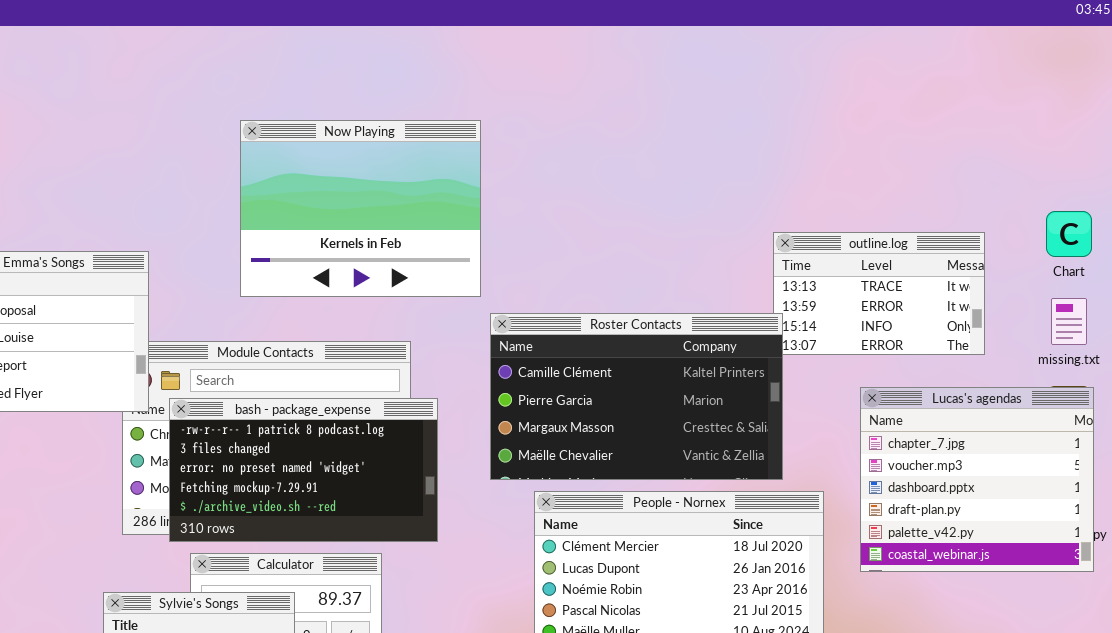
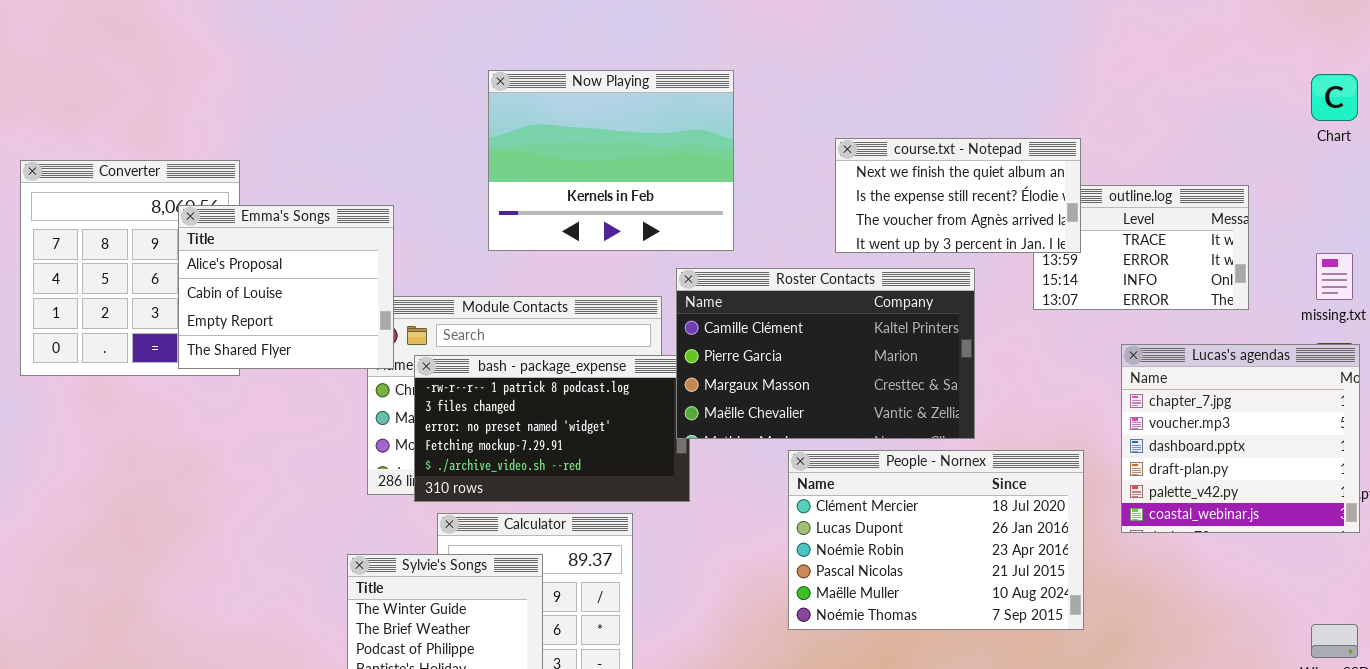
course.txt - Notepad: none -> [835,138,1081,253], opened
Chart: [1046,211,1092,257] -> [1311,74,1358,121], moved
Roster Contacts: [490,313,783,480] -> [676,268,975,439], moved

